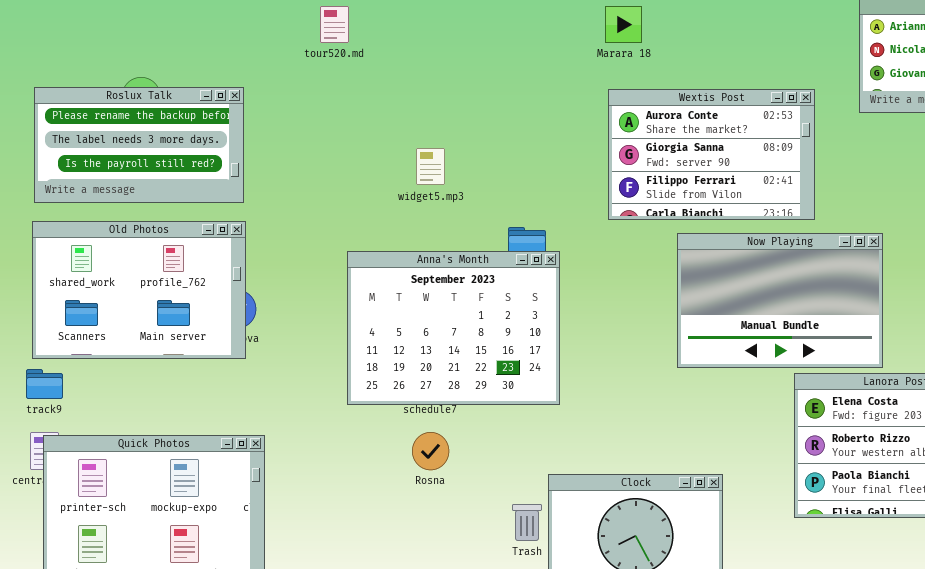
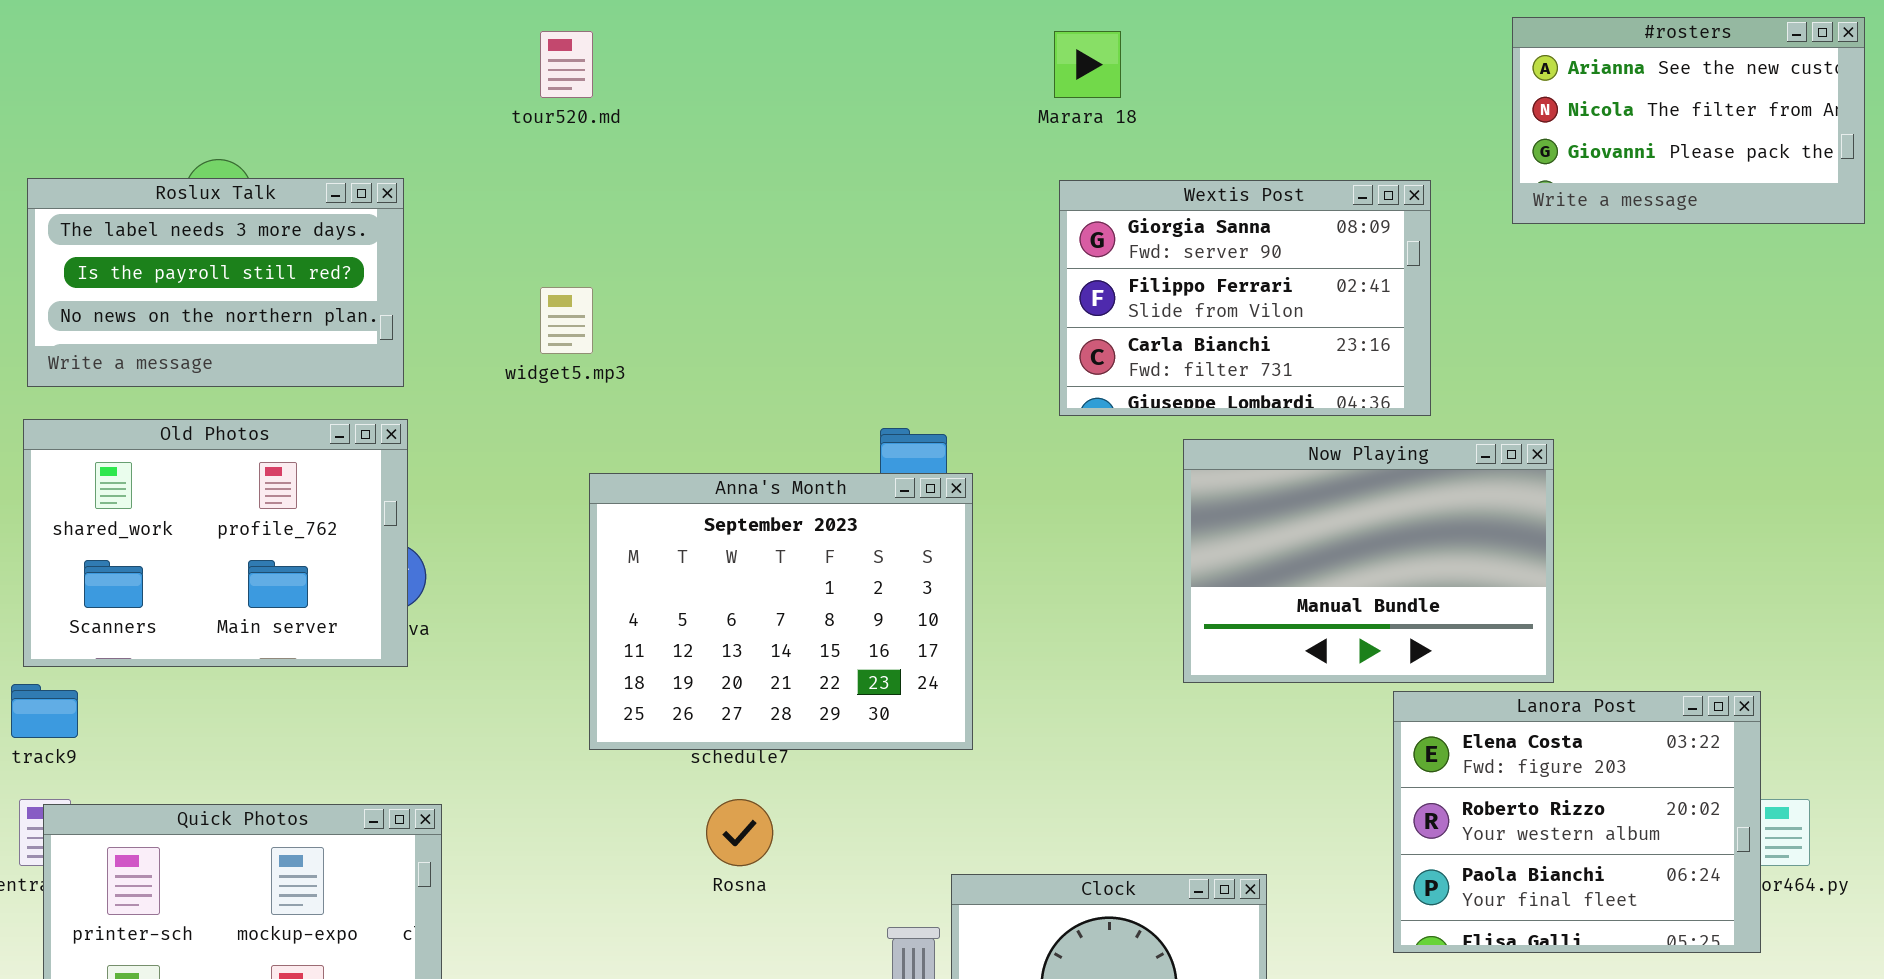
Roslux Talk: [34,87,244,203] -> [27,178,404,387], scrolled down 1 row
Wextis Post: [608,89,815,220] -> [1059,180,1431,416], scrolled down 1 row
widget5.mp3: [416,148,445,185] -> [540,287,593,354], moved

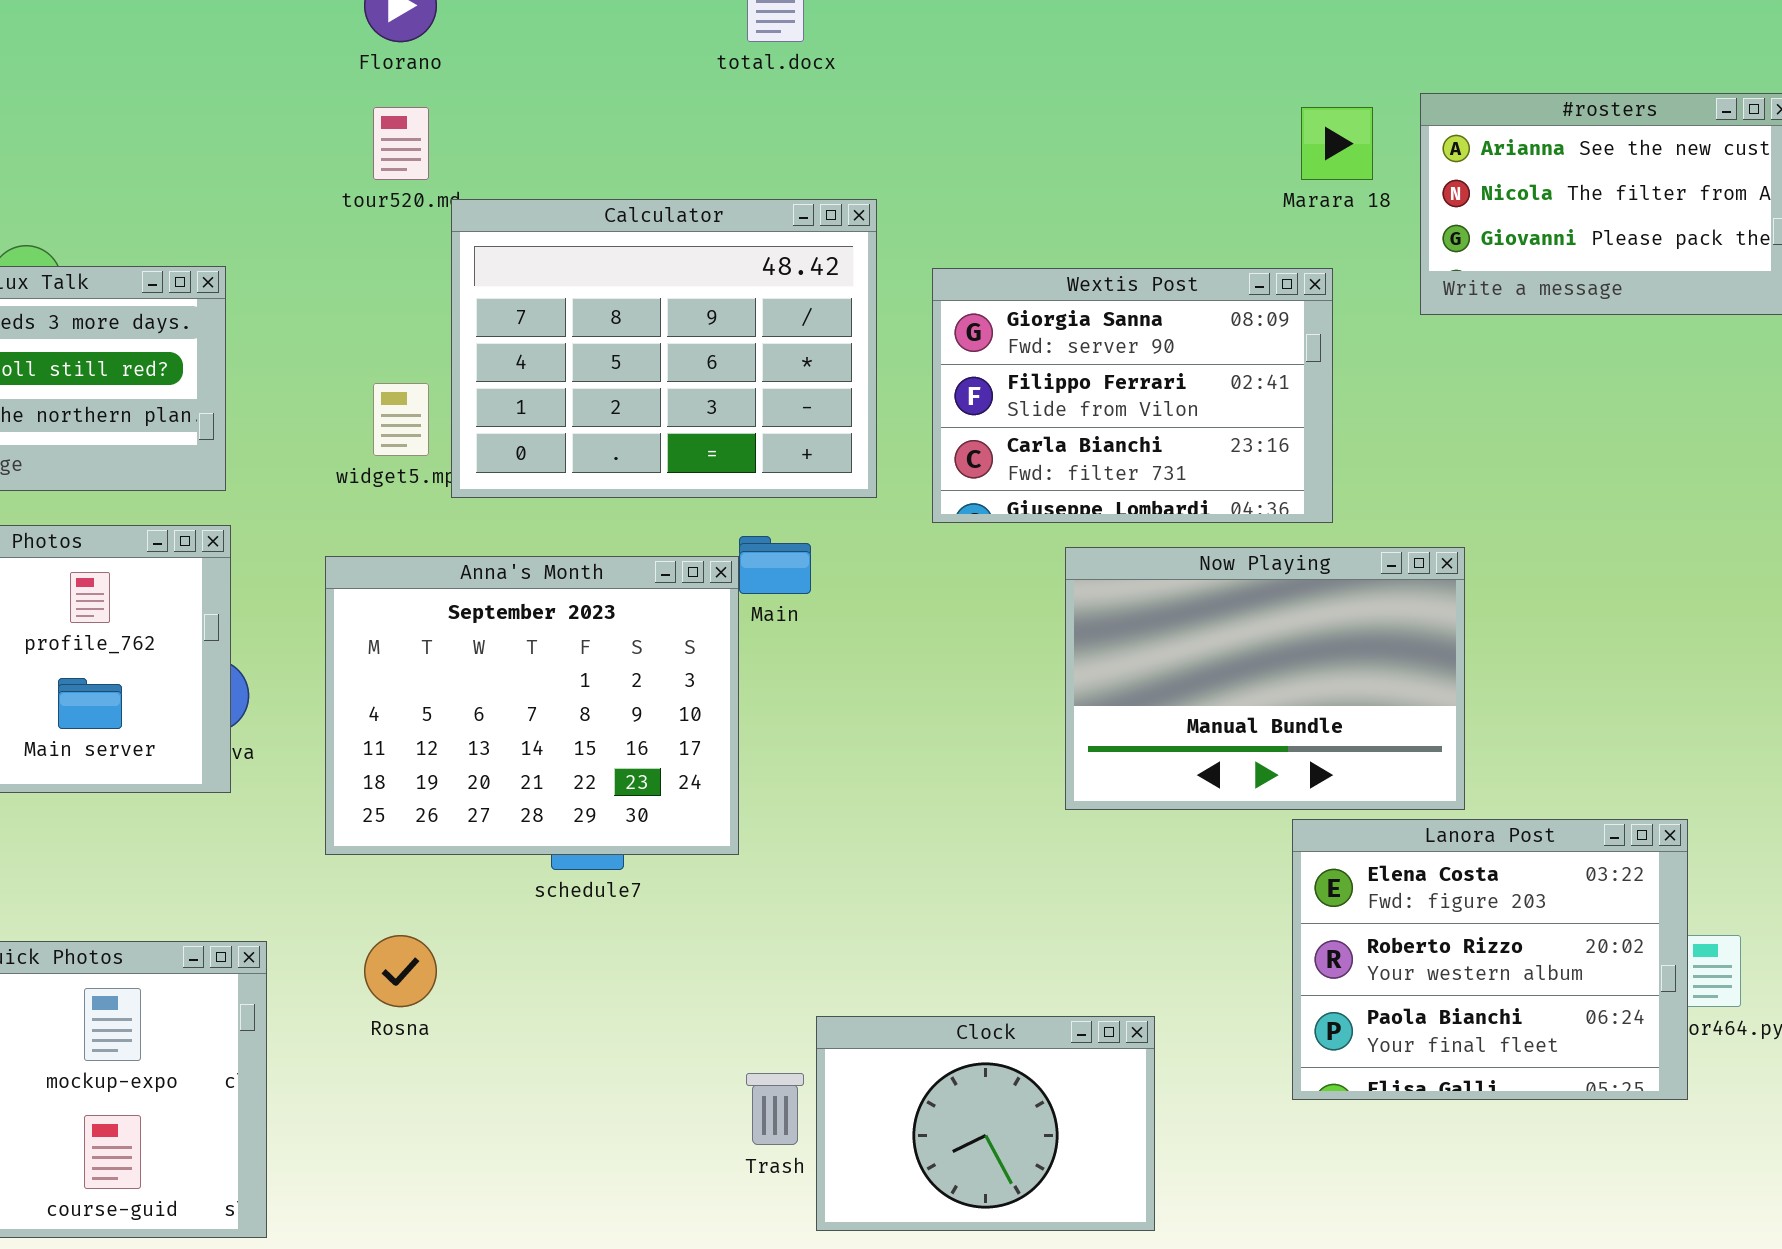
Marara 18: [1054,31,1121,98] -> [1301,107,1373,180], moved
Calculator: none -> [451,199,877,498], opened
Anna's Month: [589,473,973,750] -> [325,556,739,855], moved
Rosna: [706,799,773,866] -> [364,935,437,1007], moved

